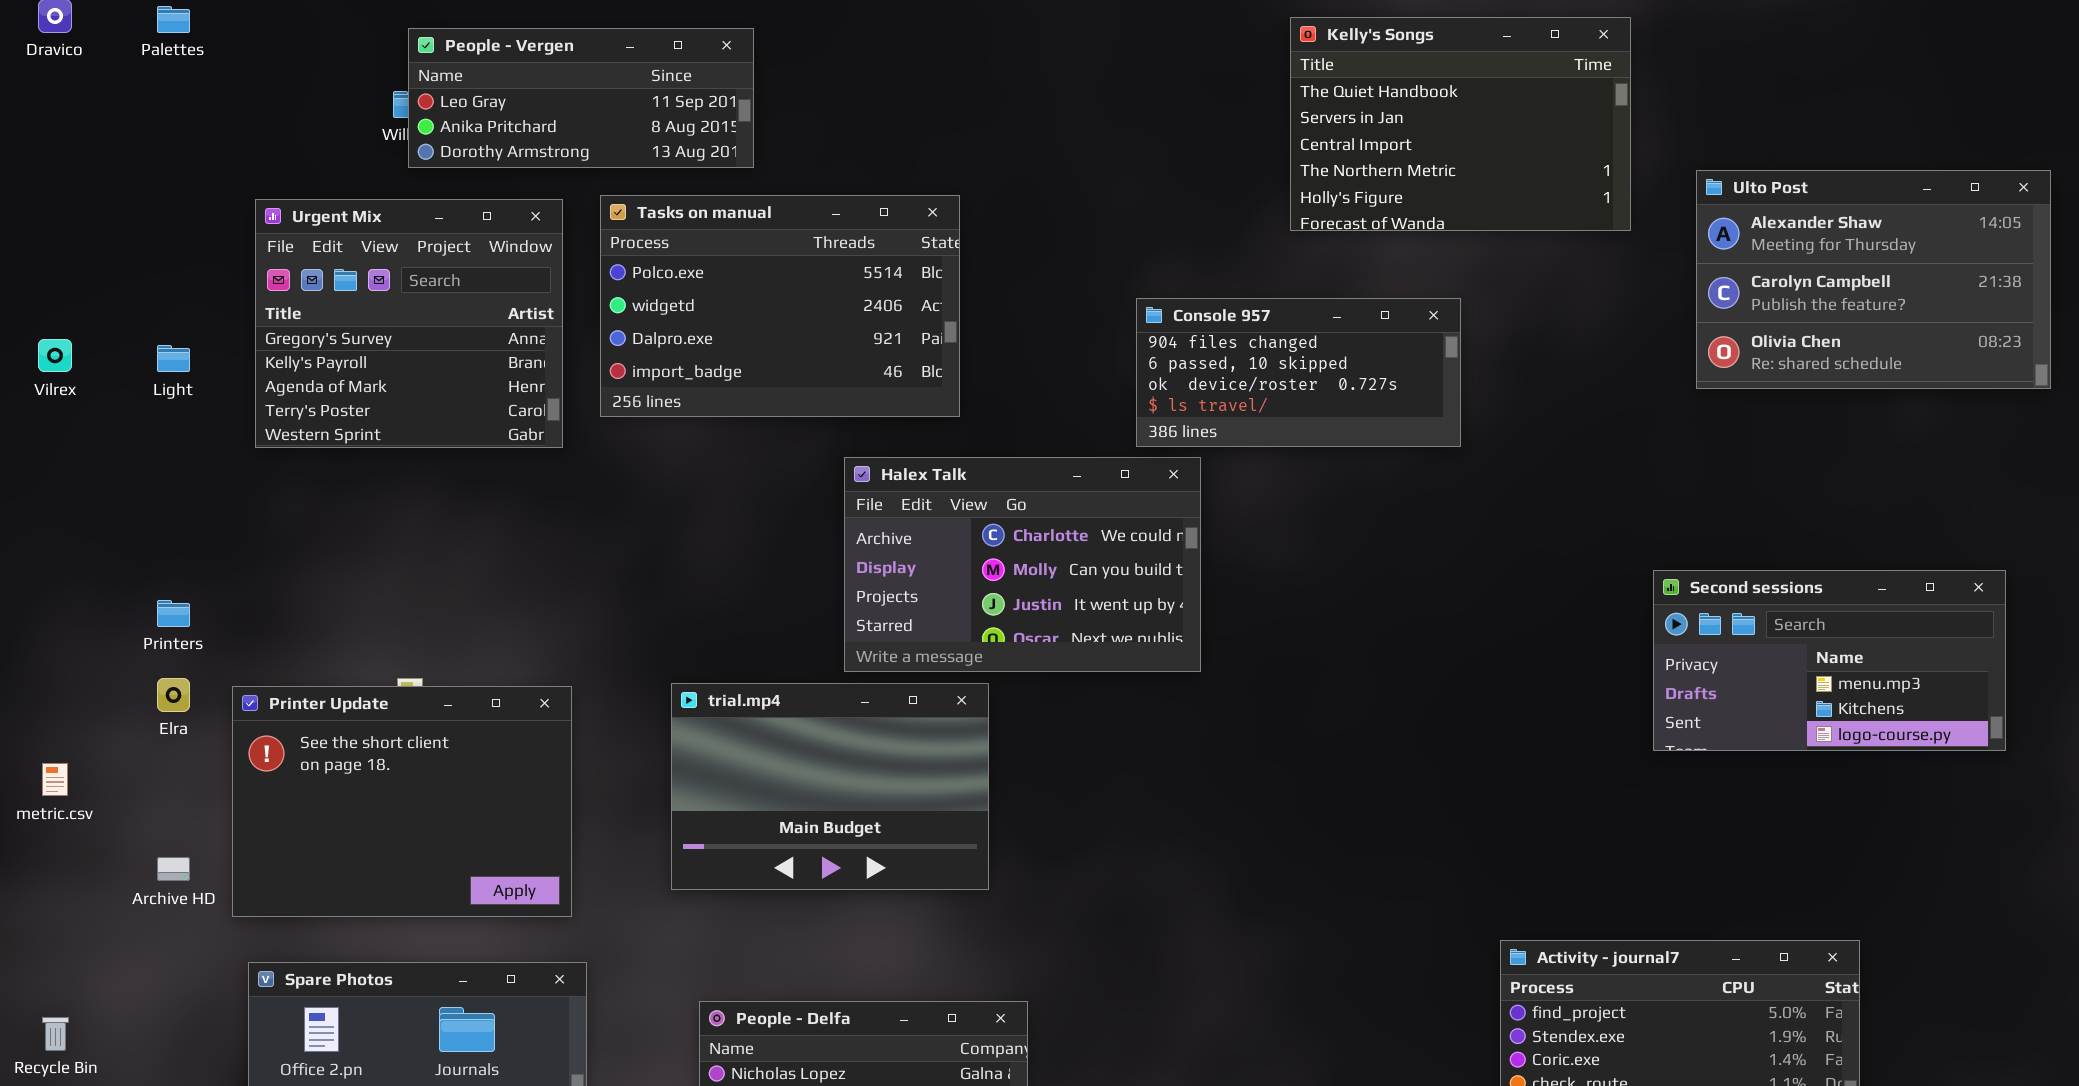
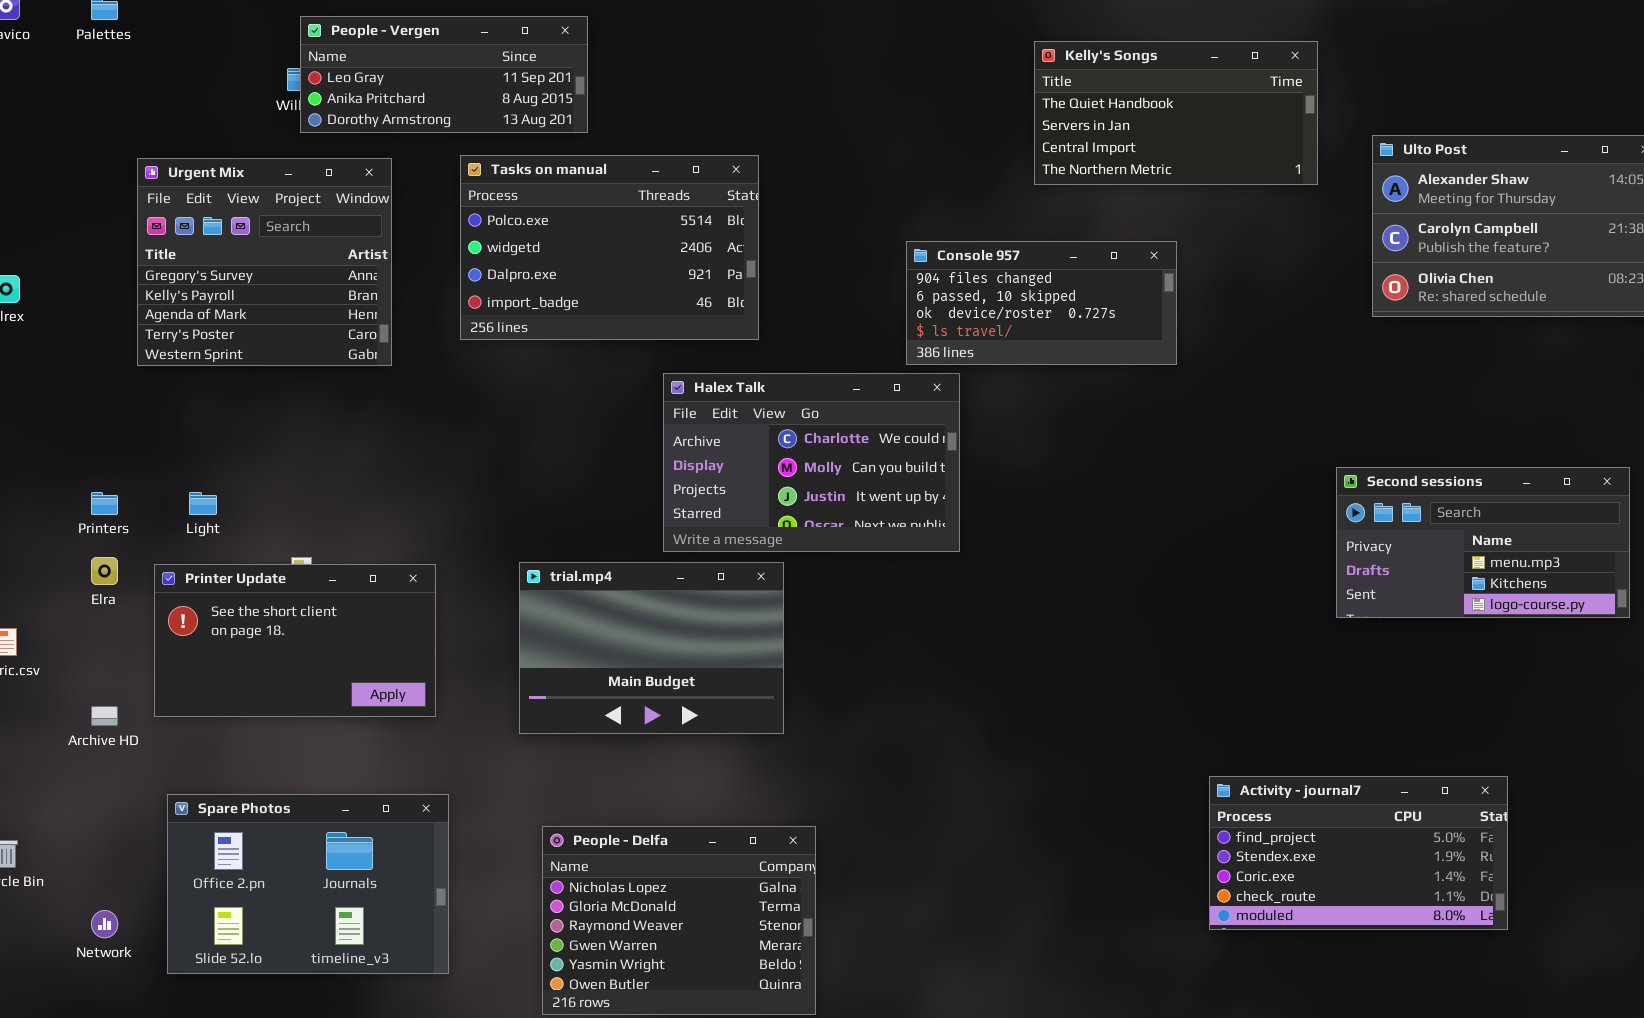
Kelly's Songs: [1290,17,1631,231] -> [1034,41,1318,185], resized
Urgent Mix: [255,199,563,448] -> [137,158,392,366], moved
Light: [157,345,190,372] -> [189,492,217,515], moved
Printer Update: [232,686,572,917] -> [154,564,436,717], resized

